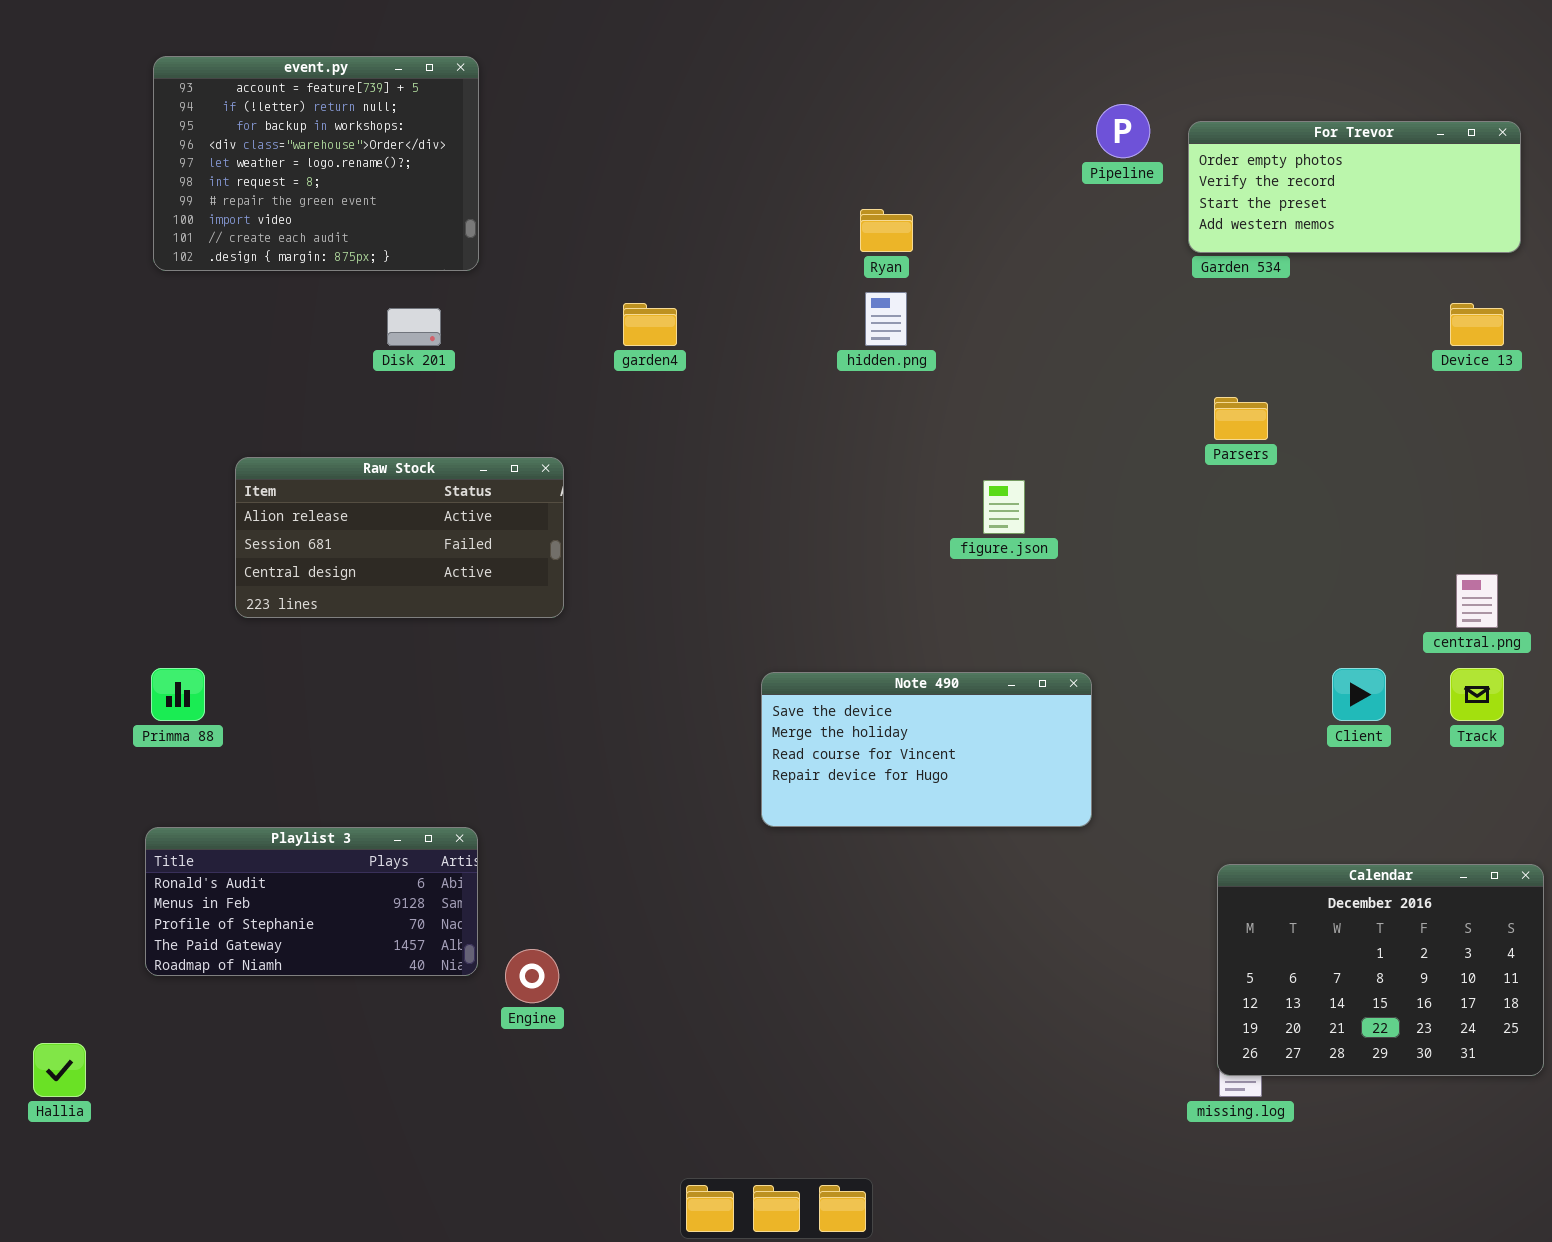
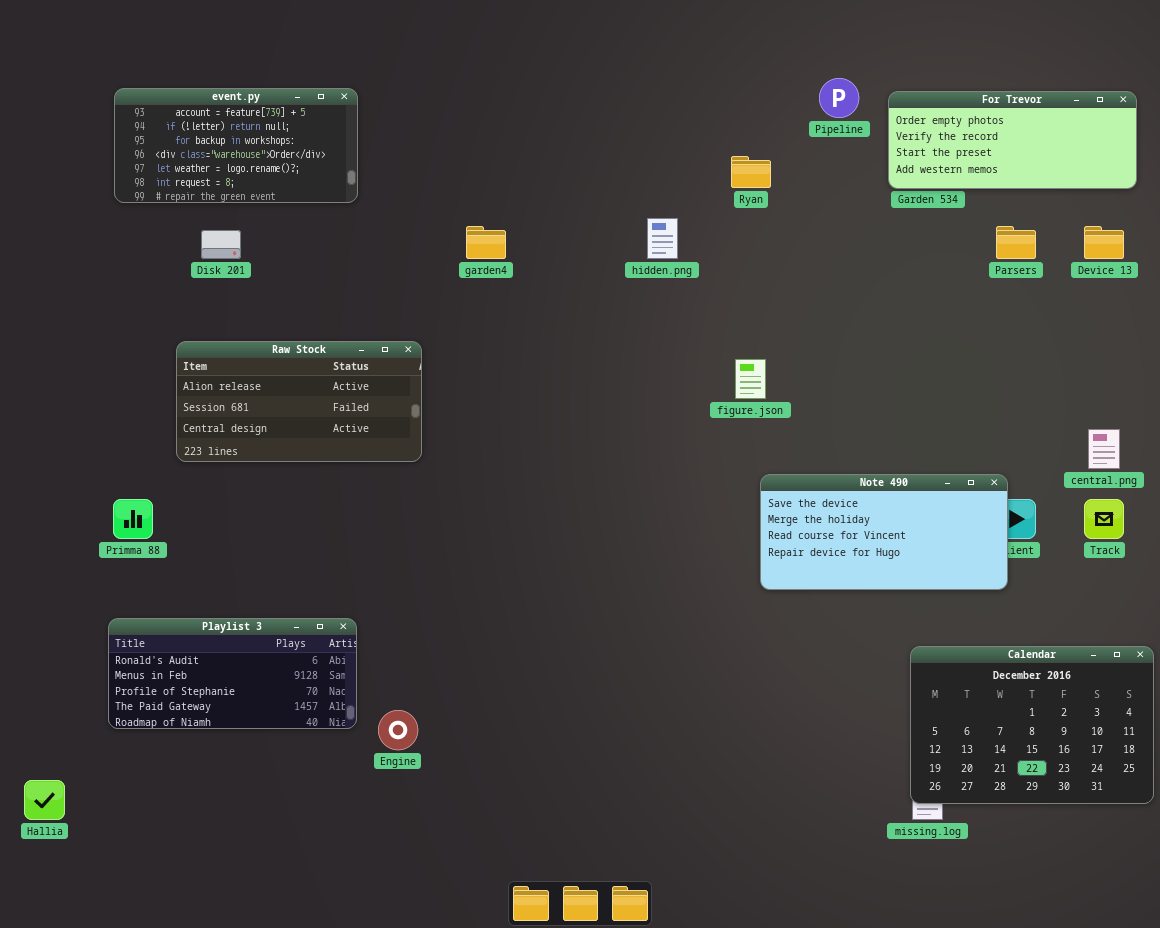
event.py: [153,56,479,271] -> [114,88,358,203], resized
Ryan: [860,209,913,252] -> [731,156,771,188], moved
Disk 201: [387,308,441,346] -> [201,230,241,259], moved
Parsers: [1214,397,1268,440] -> [996,226,1036,259], moved
Note 490: [761,672,1092,827] -> [760,474,1008,590], moved

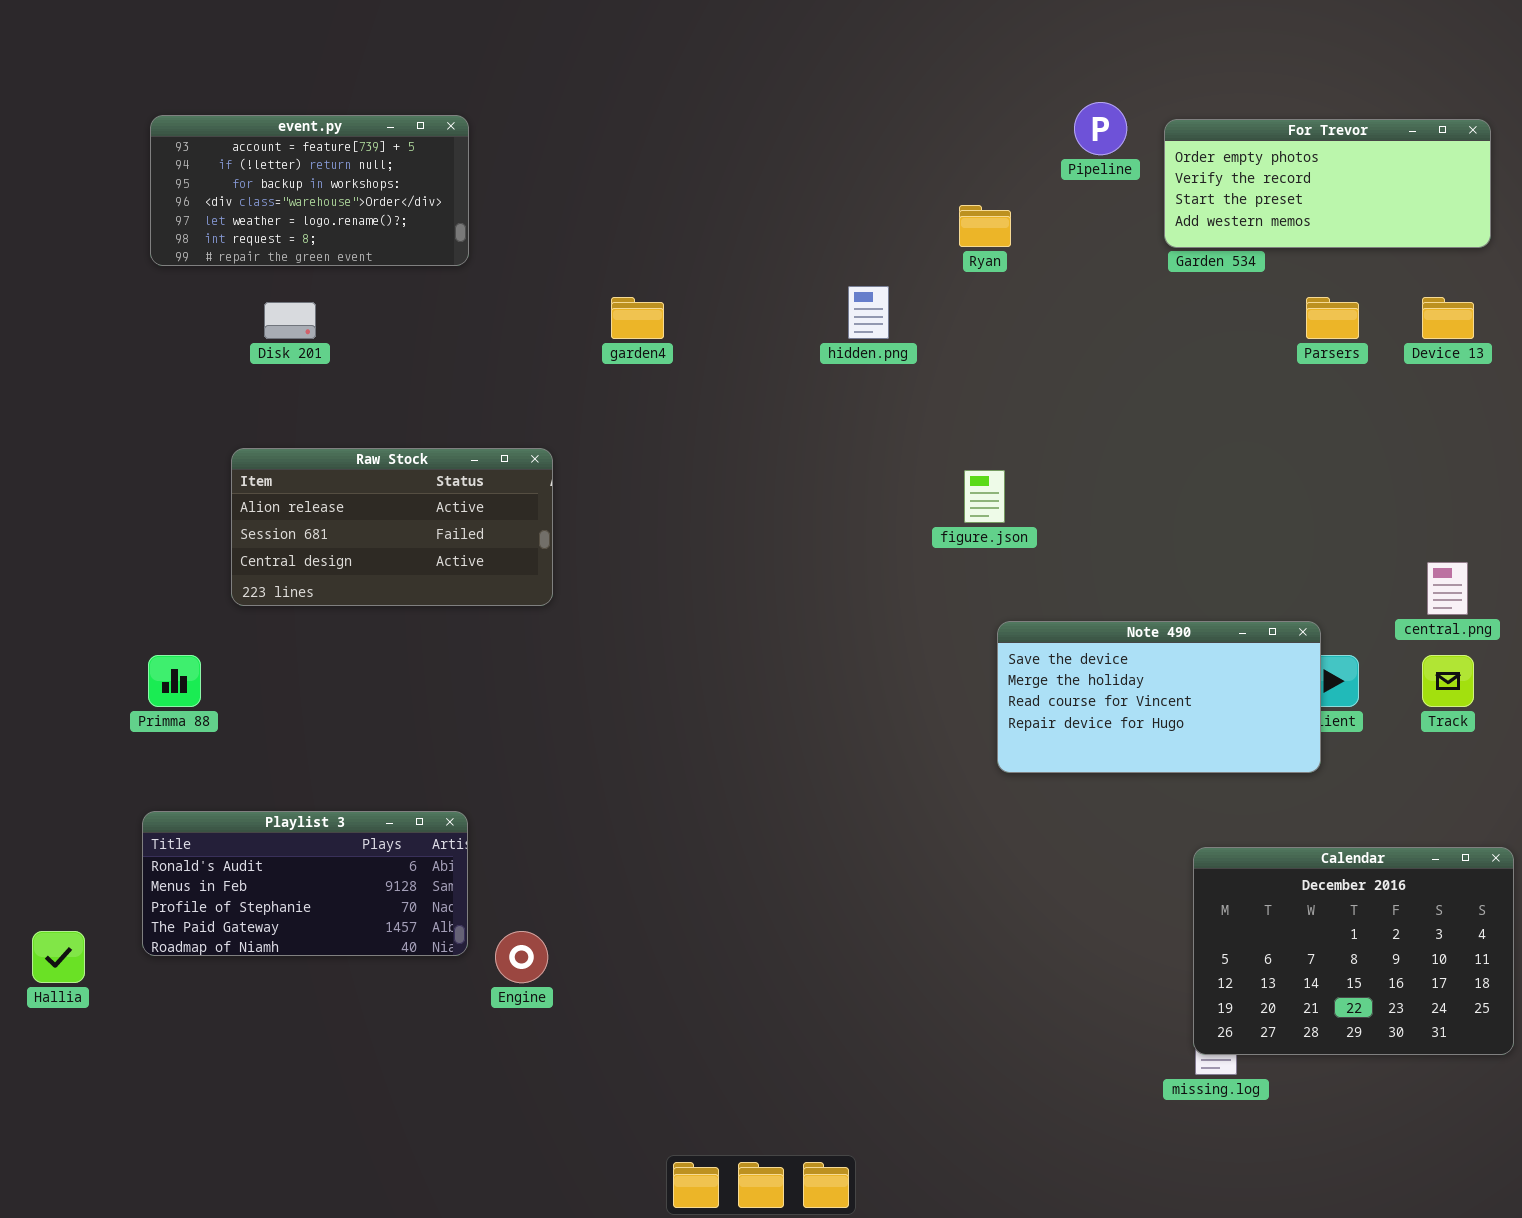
Hallia: [24,780,65,820] -> [32,931,85,983], moved

